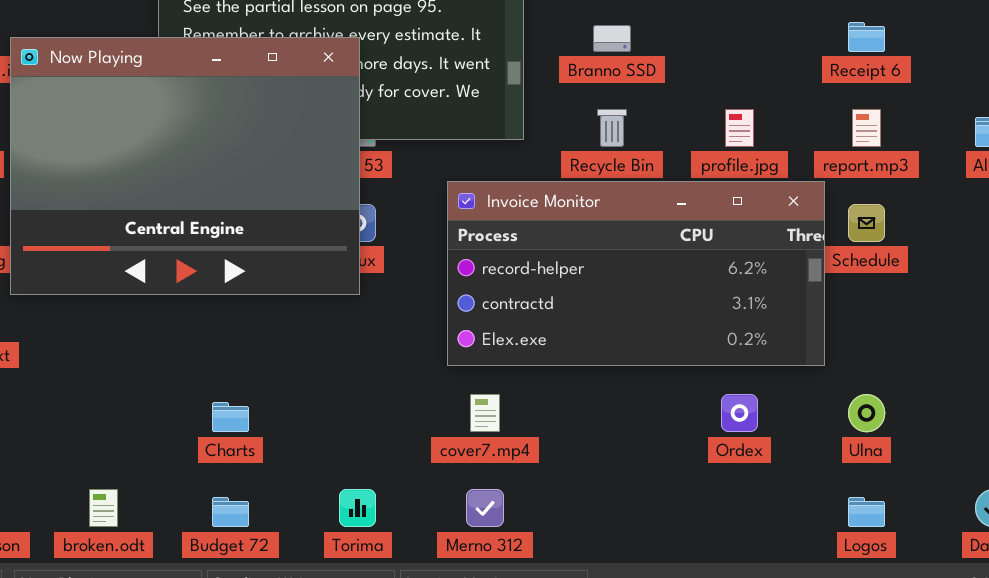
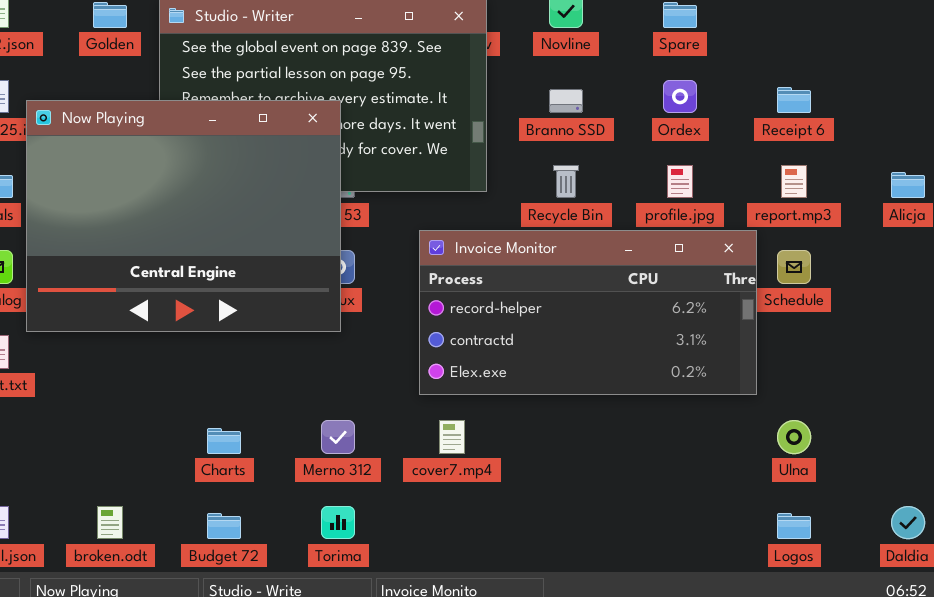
Ordex: [721,394,758,432] -> [663,80,697,113], moved
Merno 312: [466,489,504,527] -> [321,420,355,454], moved

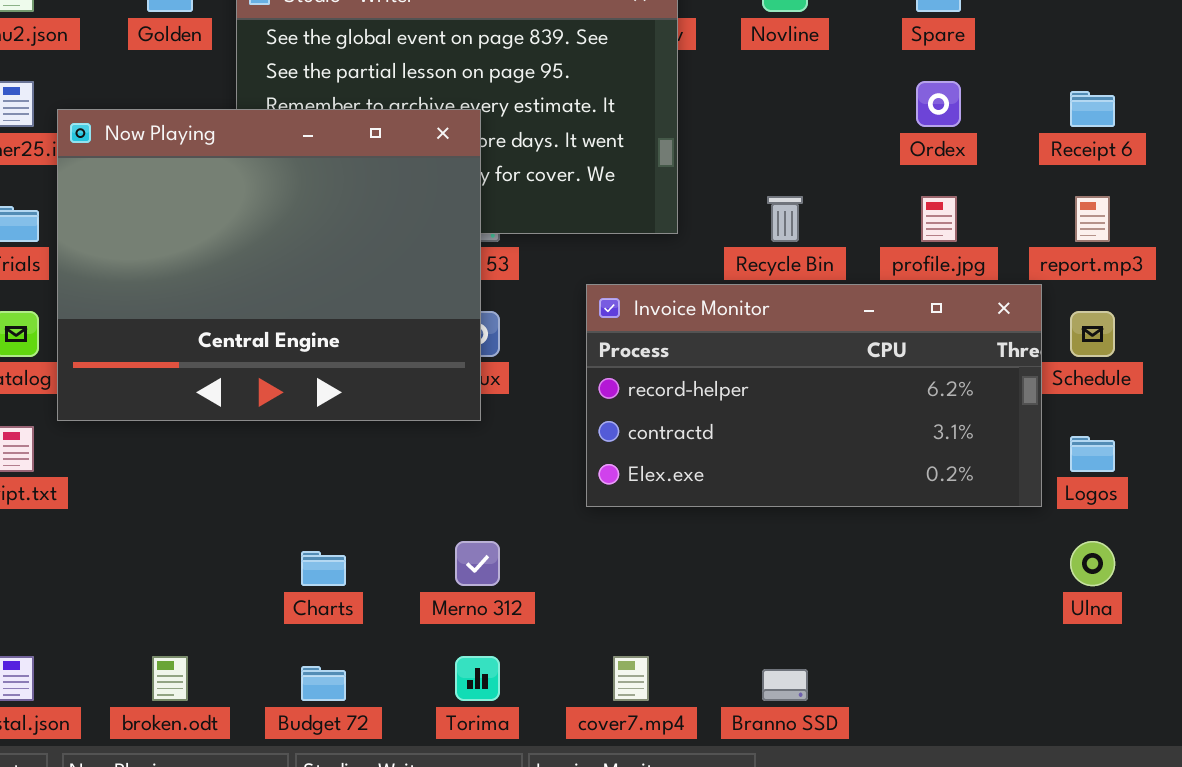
Branno SSD: [549,89,583,113] -> [762,669,808,701], moved
cover7.mp4: [439,420,465,454] -> [613,656,649,701], moved
Logos: [777,513,811,539] -> [1070,436,1115,472], moved

